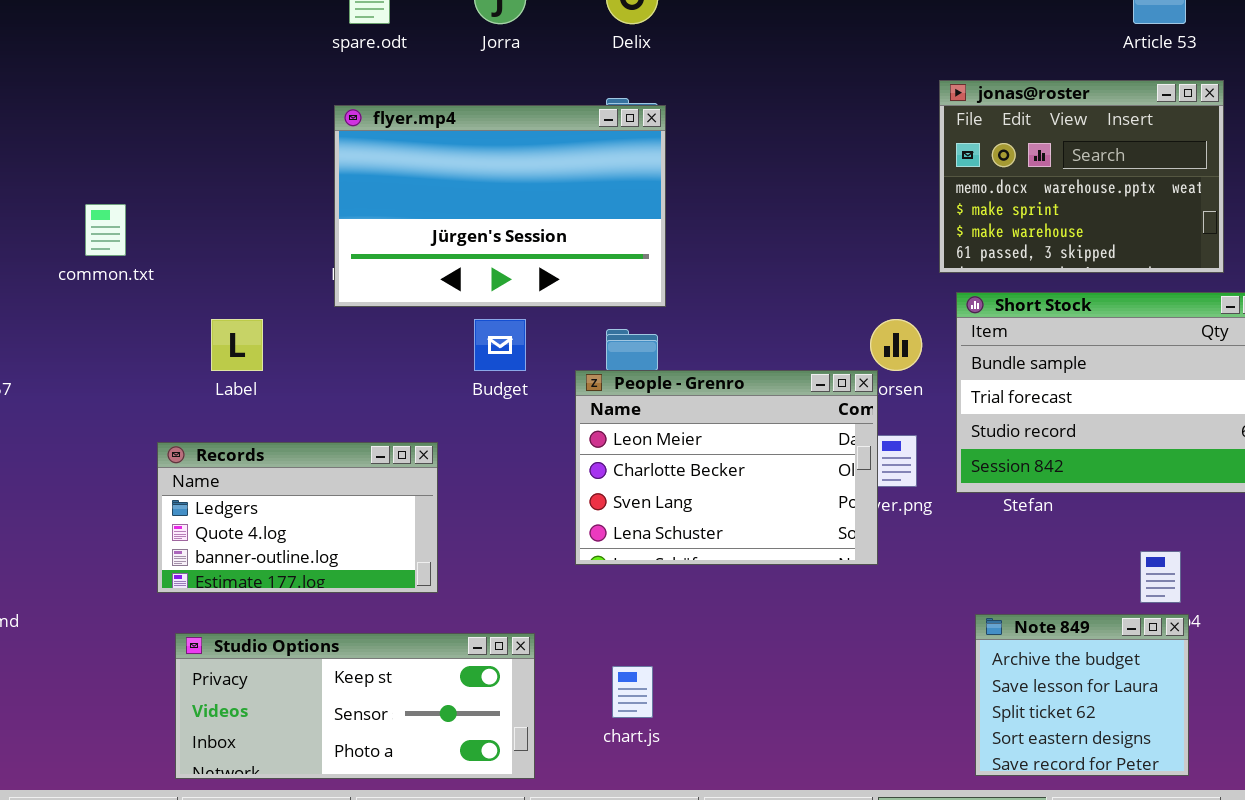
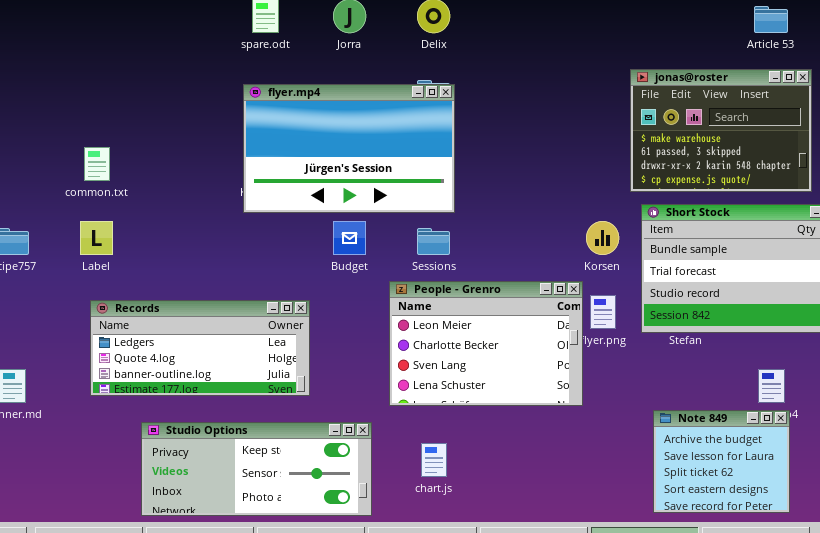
jonas@roster: [939,80,1224,273] -> [630,69,812,192], scrolled down 2 rows
Label: [211,319,263,371] -> [80,221,113,255], moved
People - Grenro: [575,370,878,565] -> [389,281,583,406], moved
Records: [157,442,438,593] -> [90,300,310,396], resized

